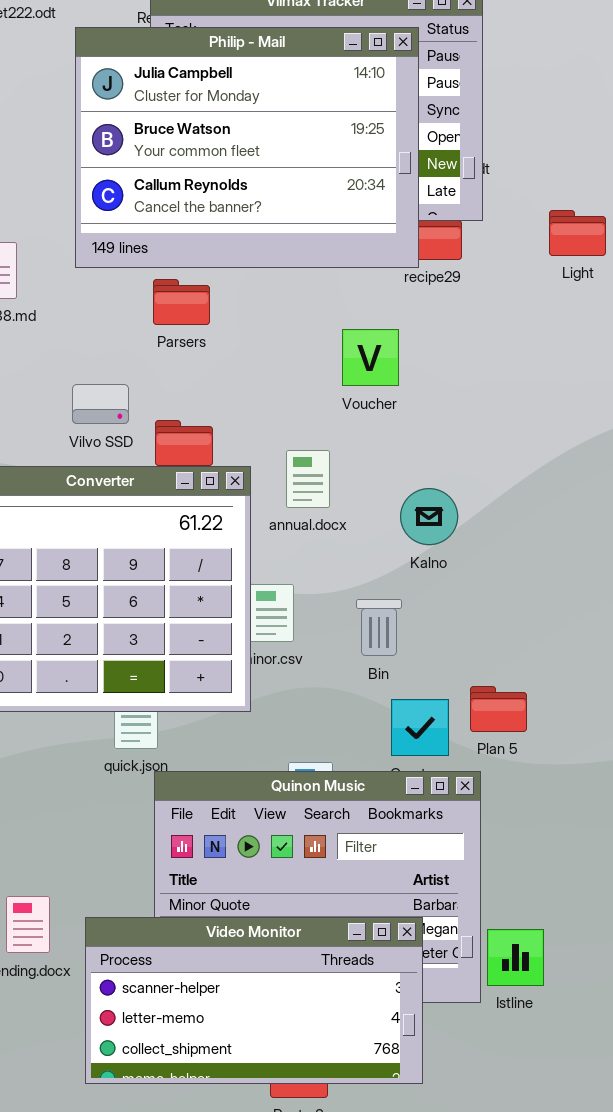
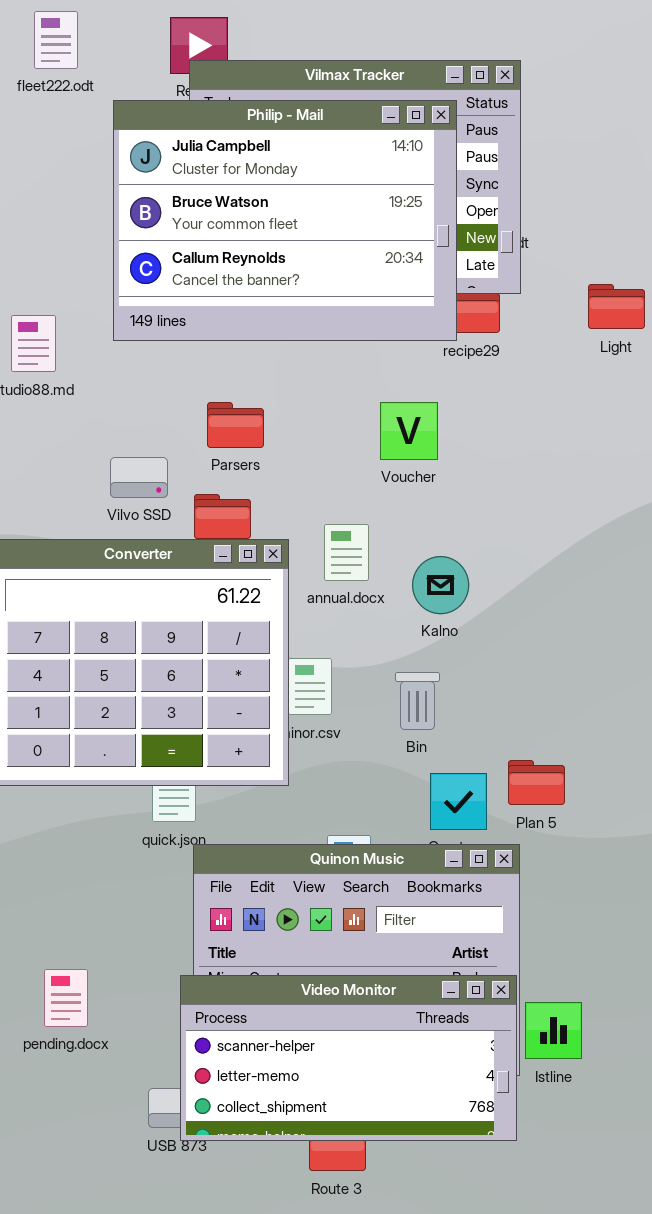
Parsers: [153,279,210,325] -> [207,402,264,448], moved
Kalno: [400,488,458,545] -> [412,556,469,614], moved
Video Monitor: [85,917,423,1084] -> [180,975,517,1141], moved

